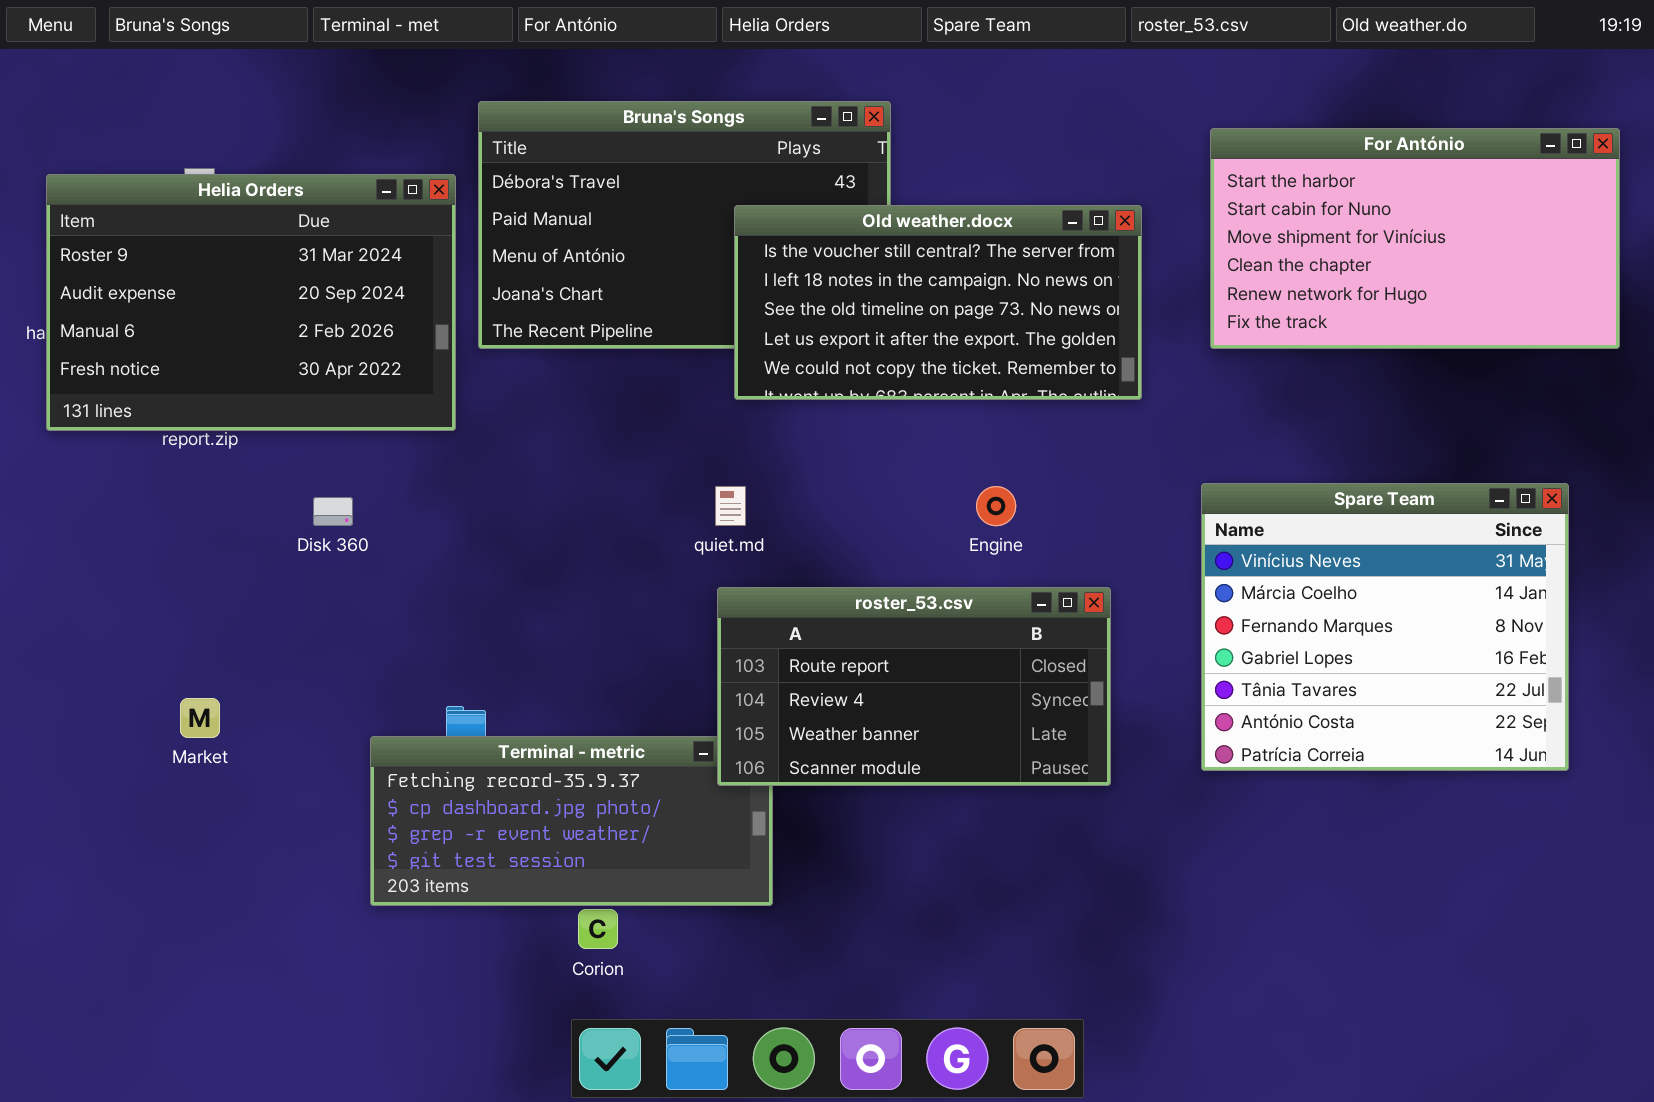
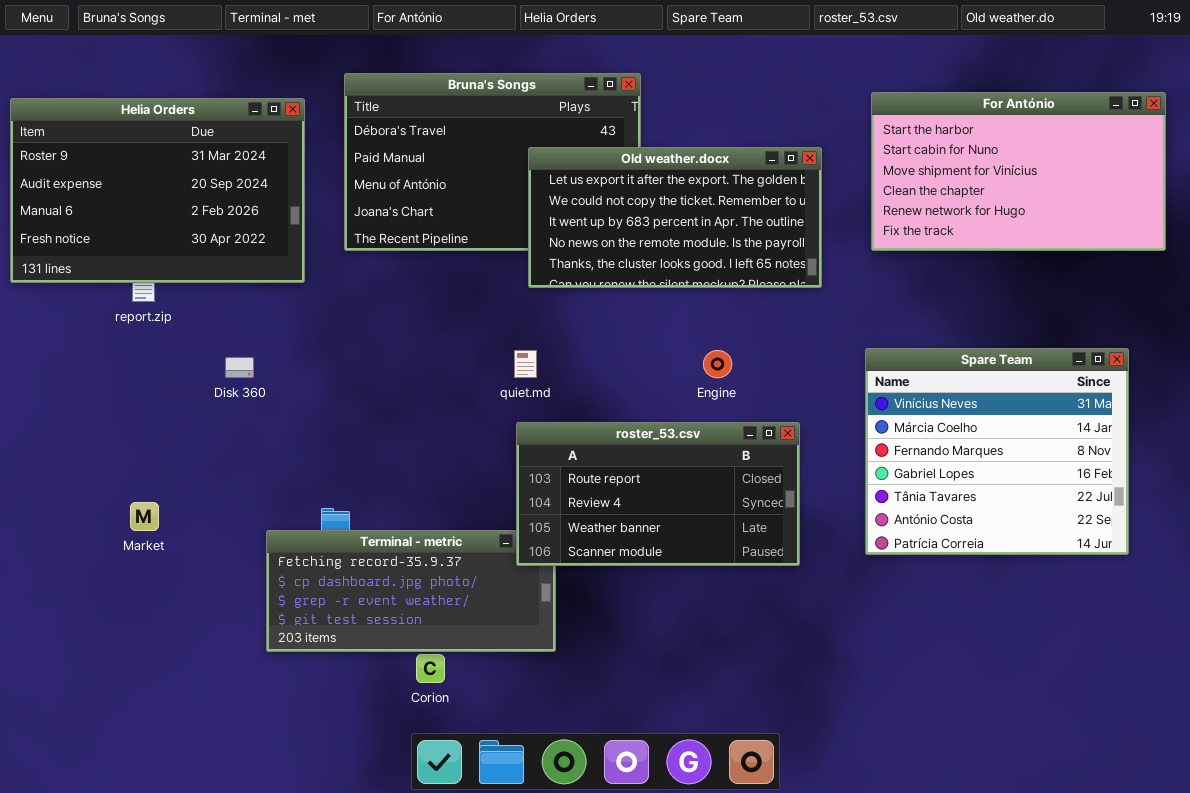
Helia Orders: [46,174,456,431] -> [10,98,305,283], moved
Old weather.docx: [734,205,1142,400] -> [528,147,822,288], scrolled down 3 rows

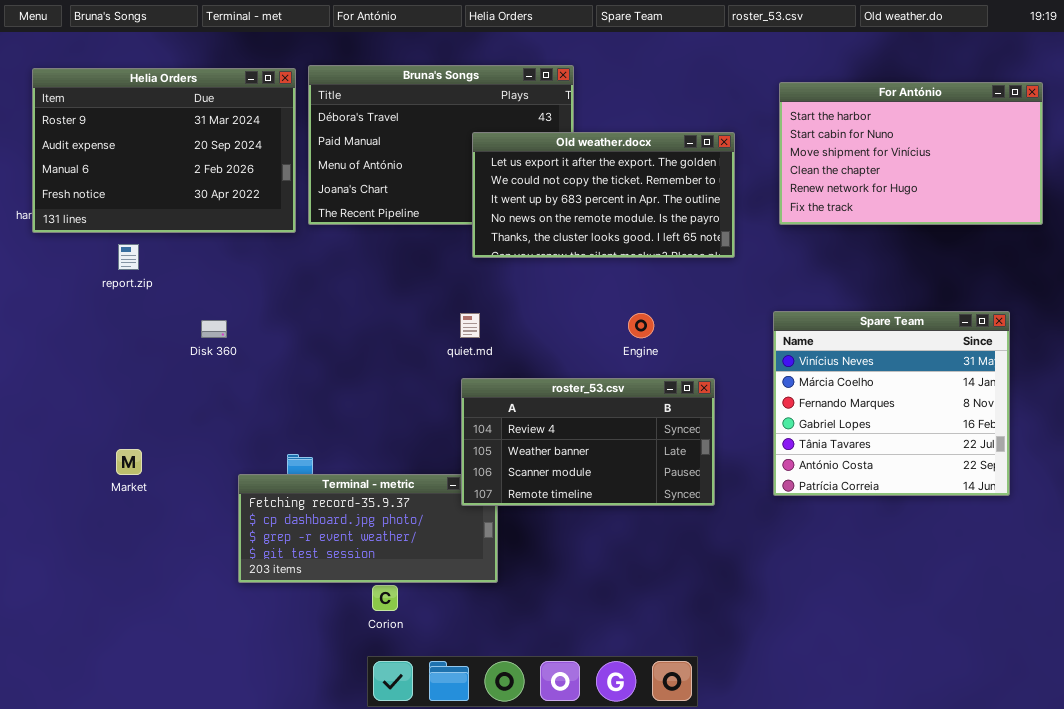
Helia Orders: [10,98,305,283] -> [32,68,296,233], moved
roster_53.csv: [516,422,800,566] -> [461,378,715,506], scrolled down 1 row

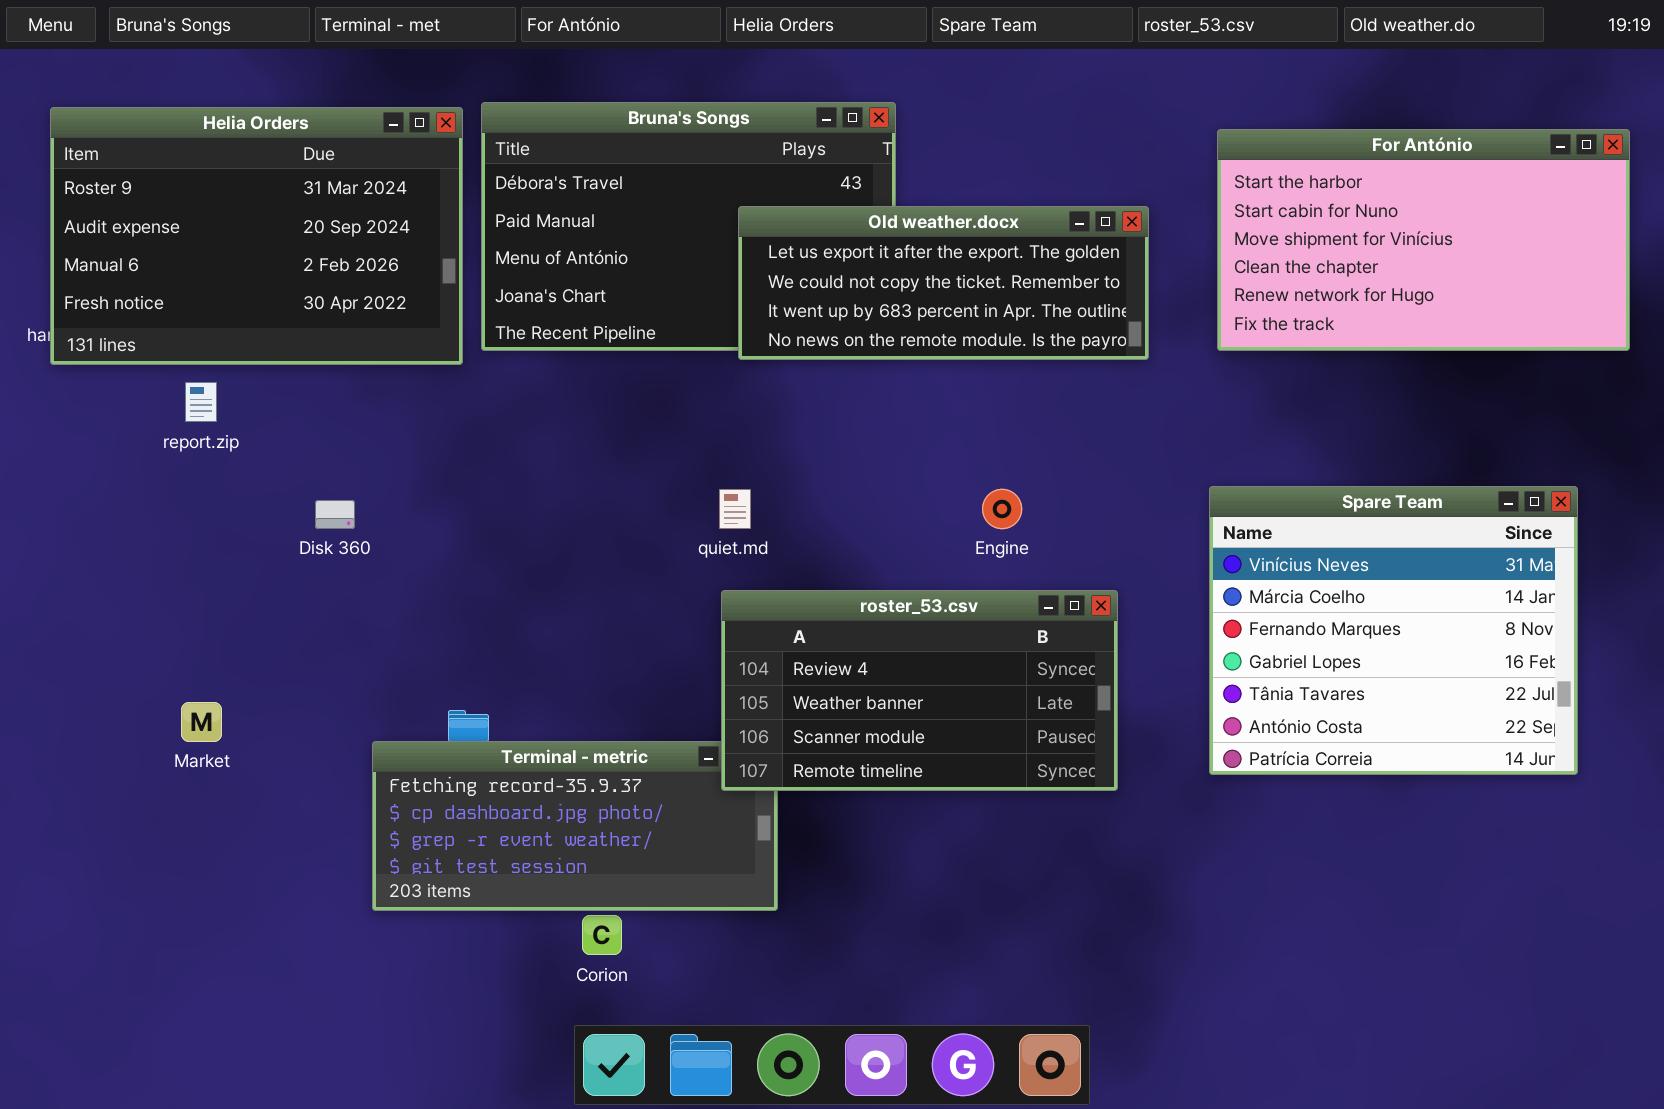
Old weather.docx: [472,132,735,258] -> [738,206,1149,360], resized

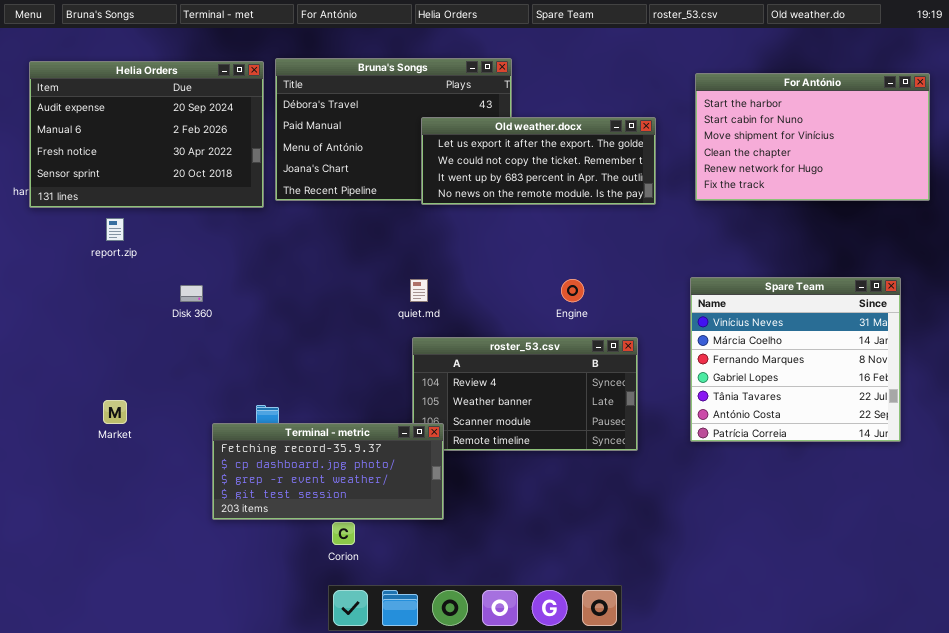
Helia Orders: [50,107,463,365] -> [29,61,264,208], scrolled down 1 row
Terminal - metric: [372,741,778,911] -> [212,423,444,520], raised

